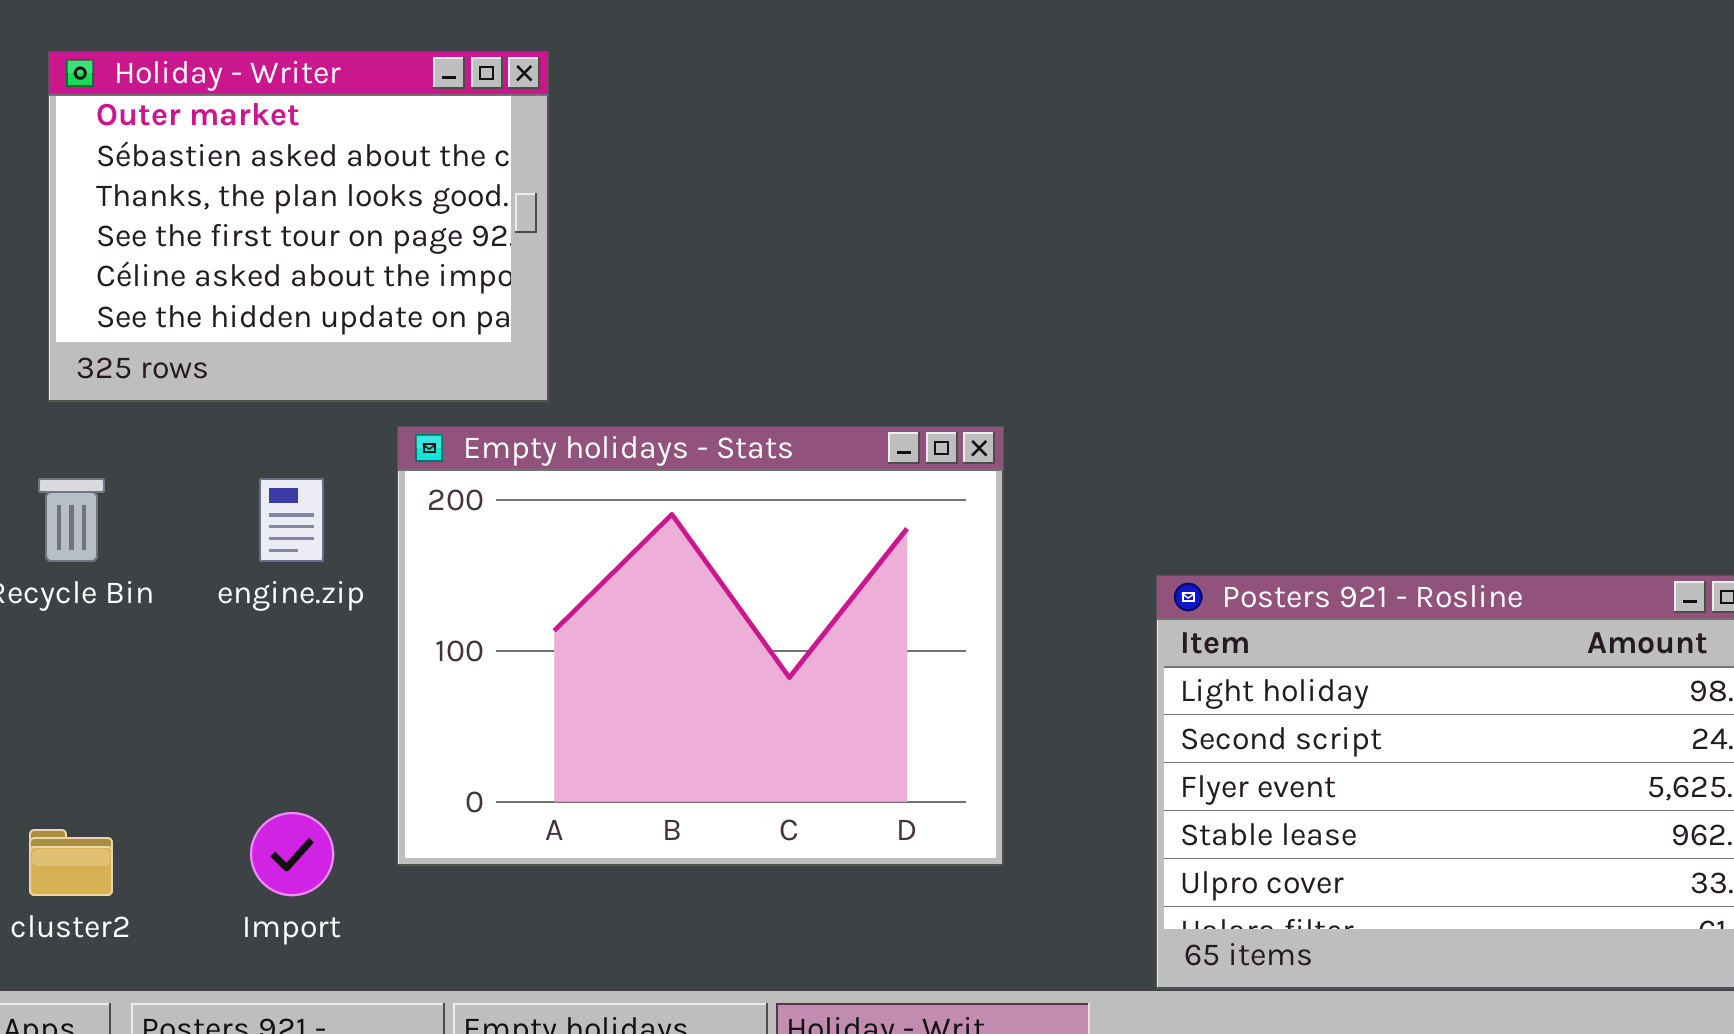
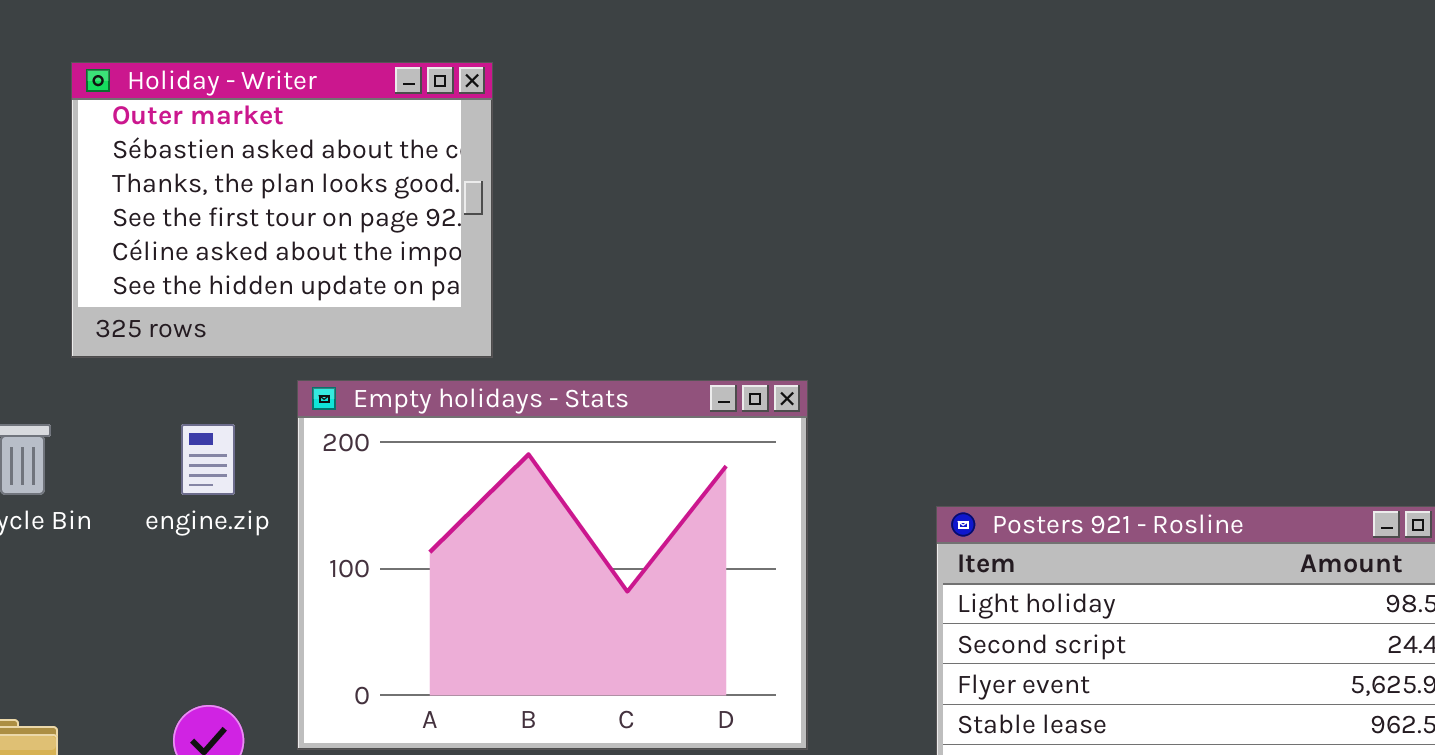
Holiday - Writer: [48,51,549,402] -> [71,62,493,358], moved

